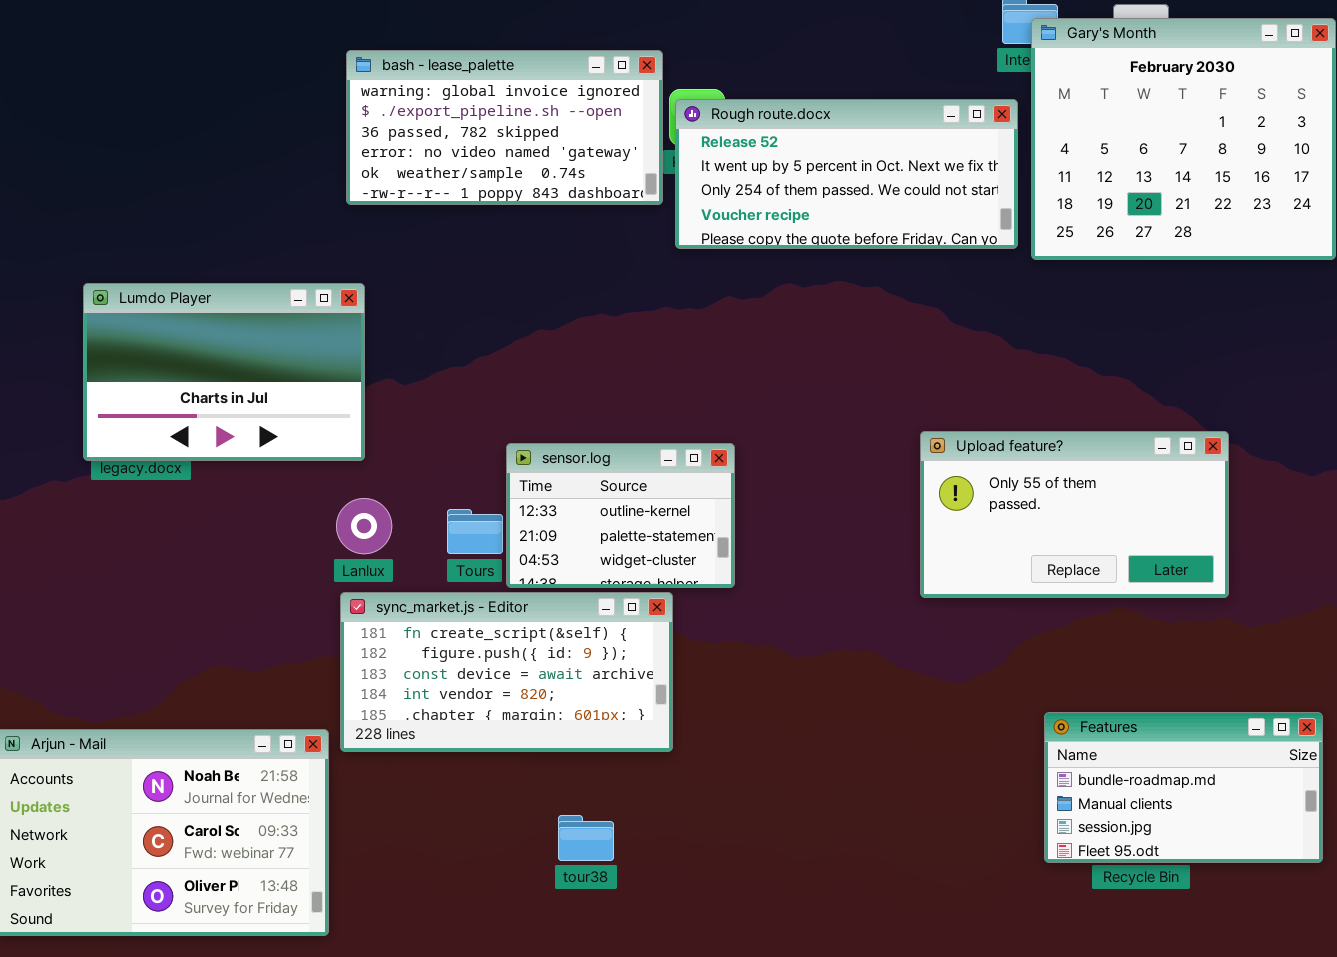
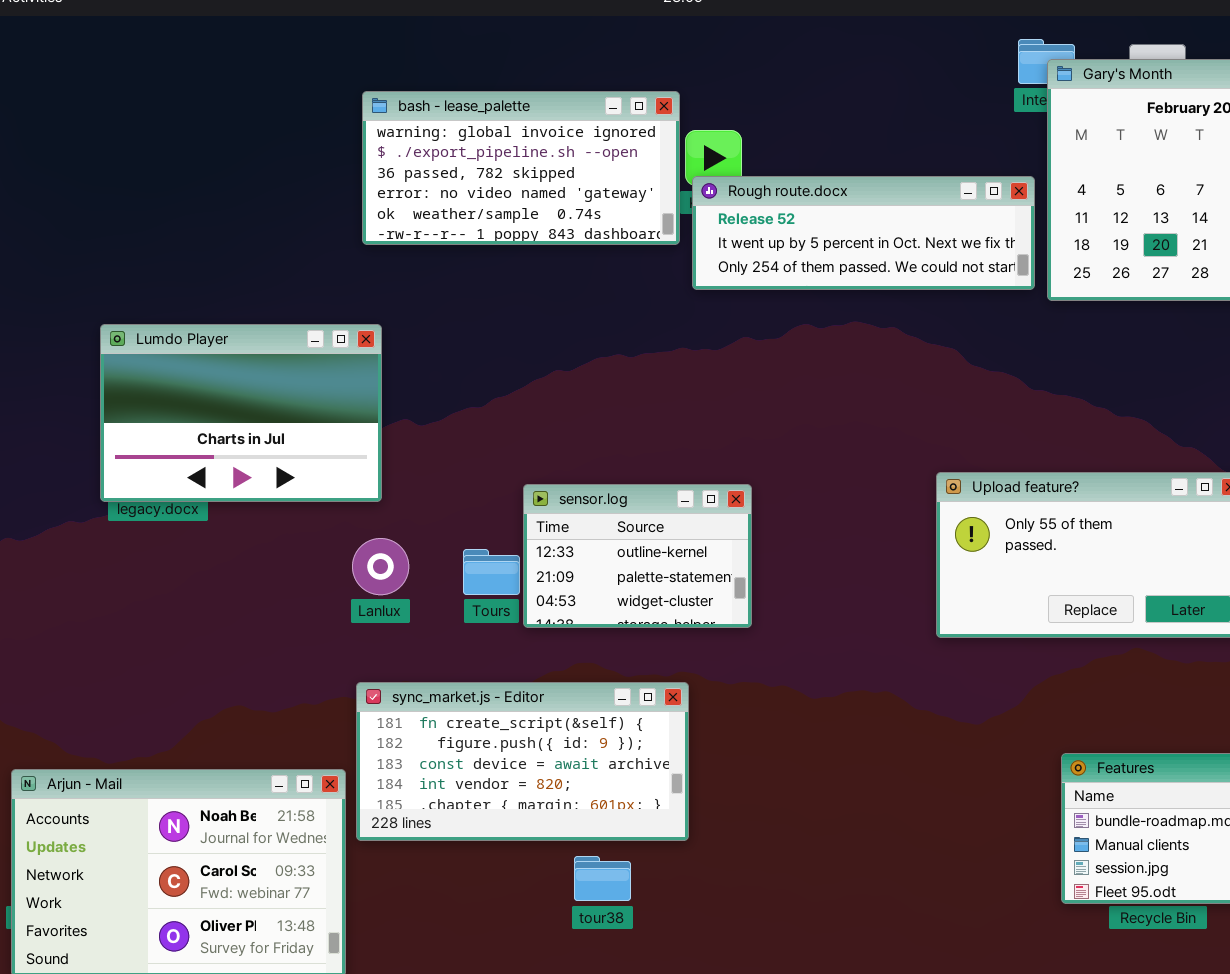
Rough route.docx: [675,99,1018,249] -> [692,176,1035,290], resized
sync_market.js - Editor: [340,592,673,752] -> [356,682,689,841], moved

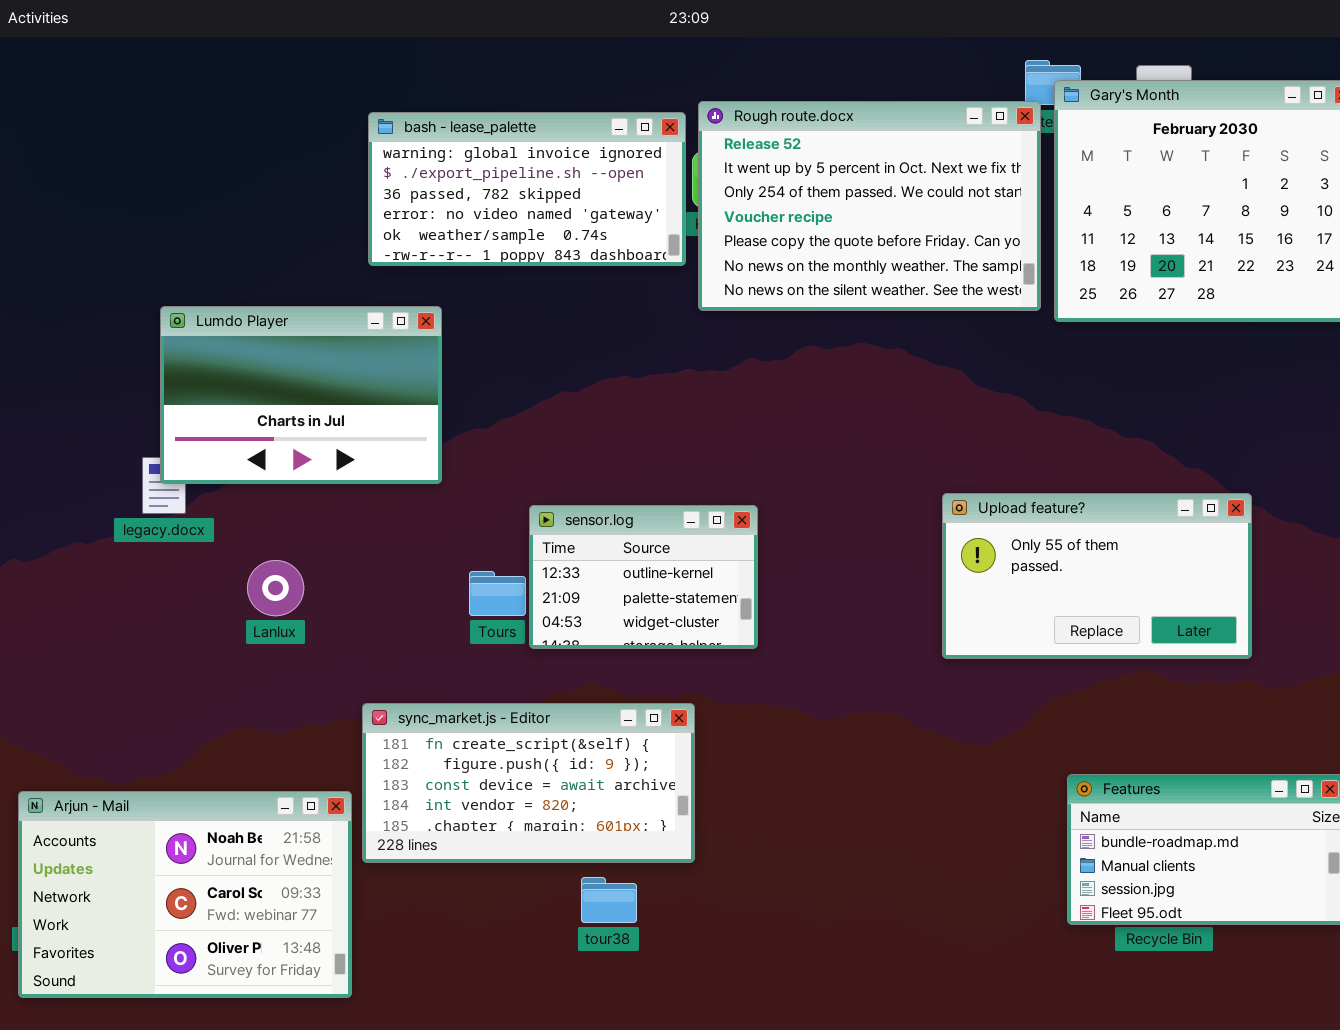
Rough route.docx: [692,176,1035,290] -> [698,101,1041,311], resized
Lumdo Player: [100,324,382,502] -> [160,306,442,484], moved
Lanlux: [352,538,409,595] -> [247,560,304,616], moved

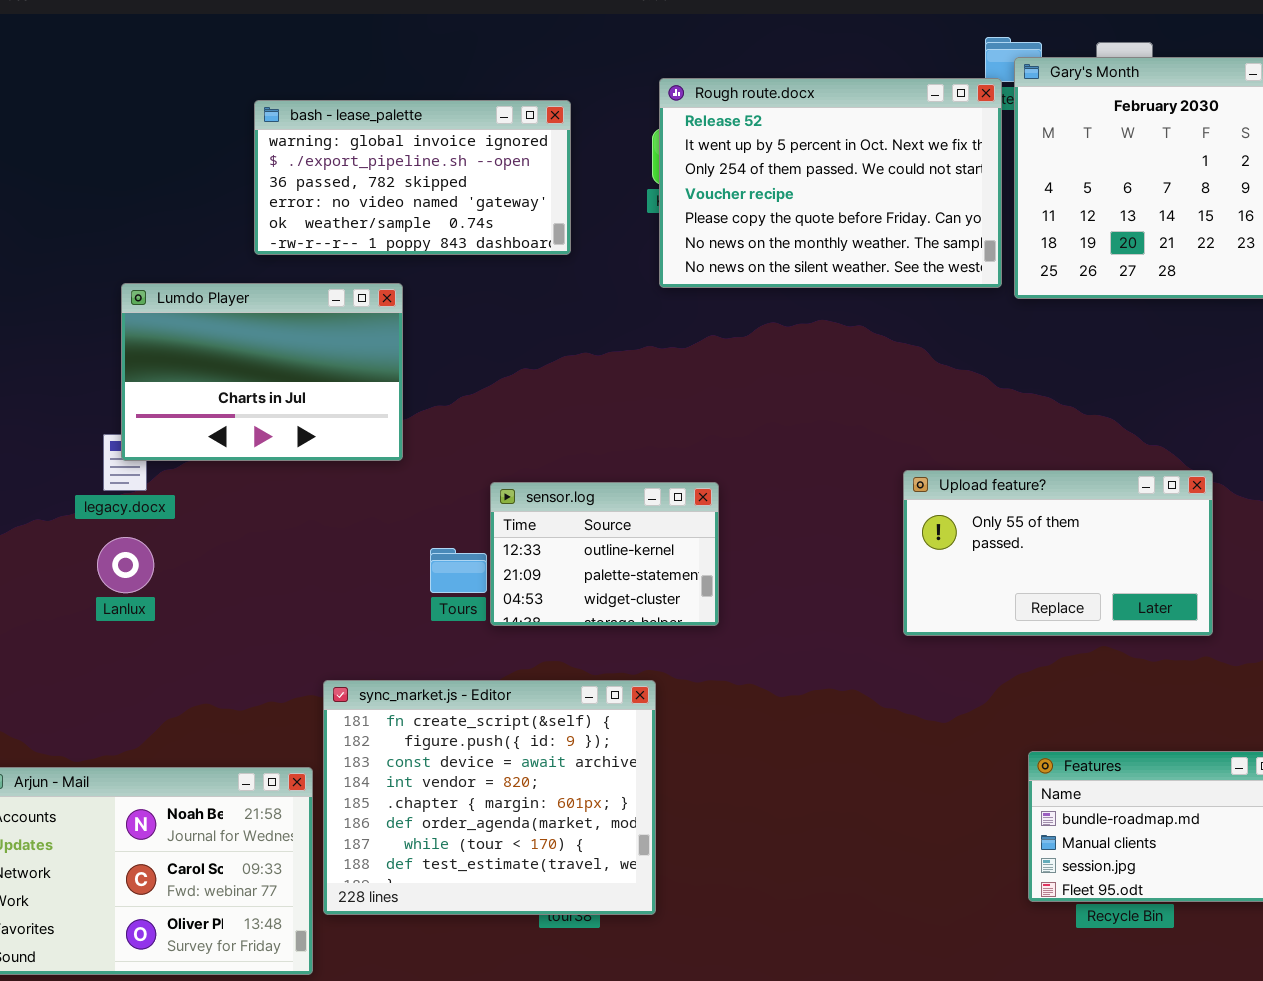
bash - lease_palette: [368,112,686,266] -> [254,100,571,255], moved
Lanlux: [247,560,304,616] -> [97,537,154,593], moved
sync_market.js - Editor: [362,703,695,863] -> [323,680,656,915], resized

